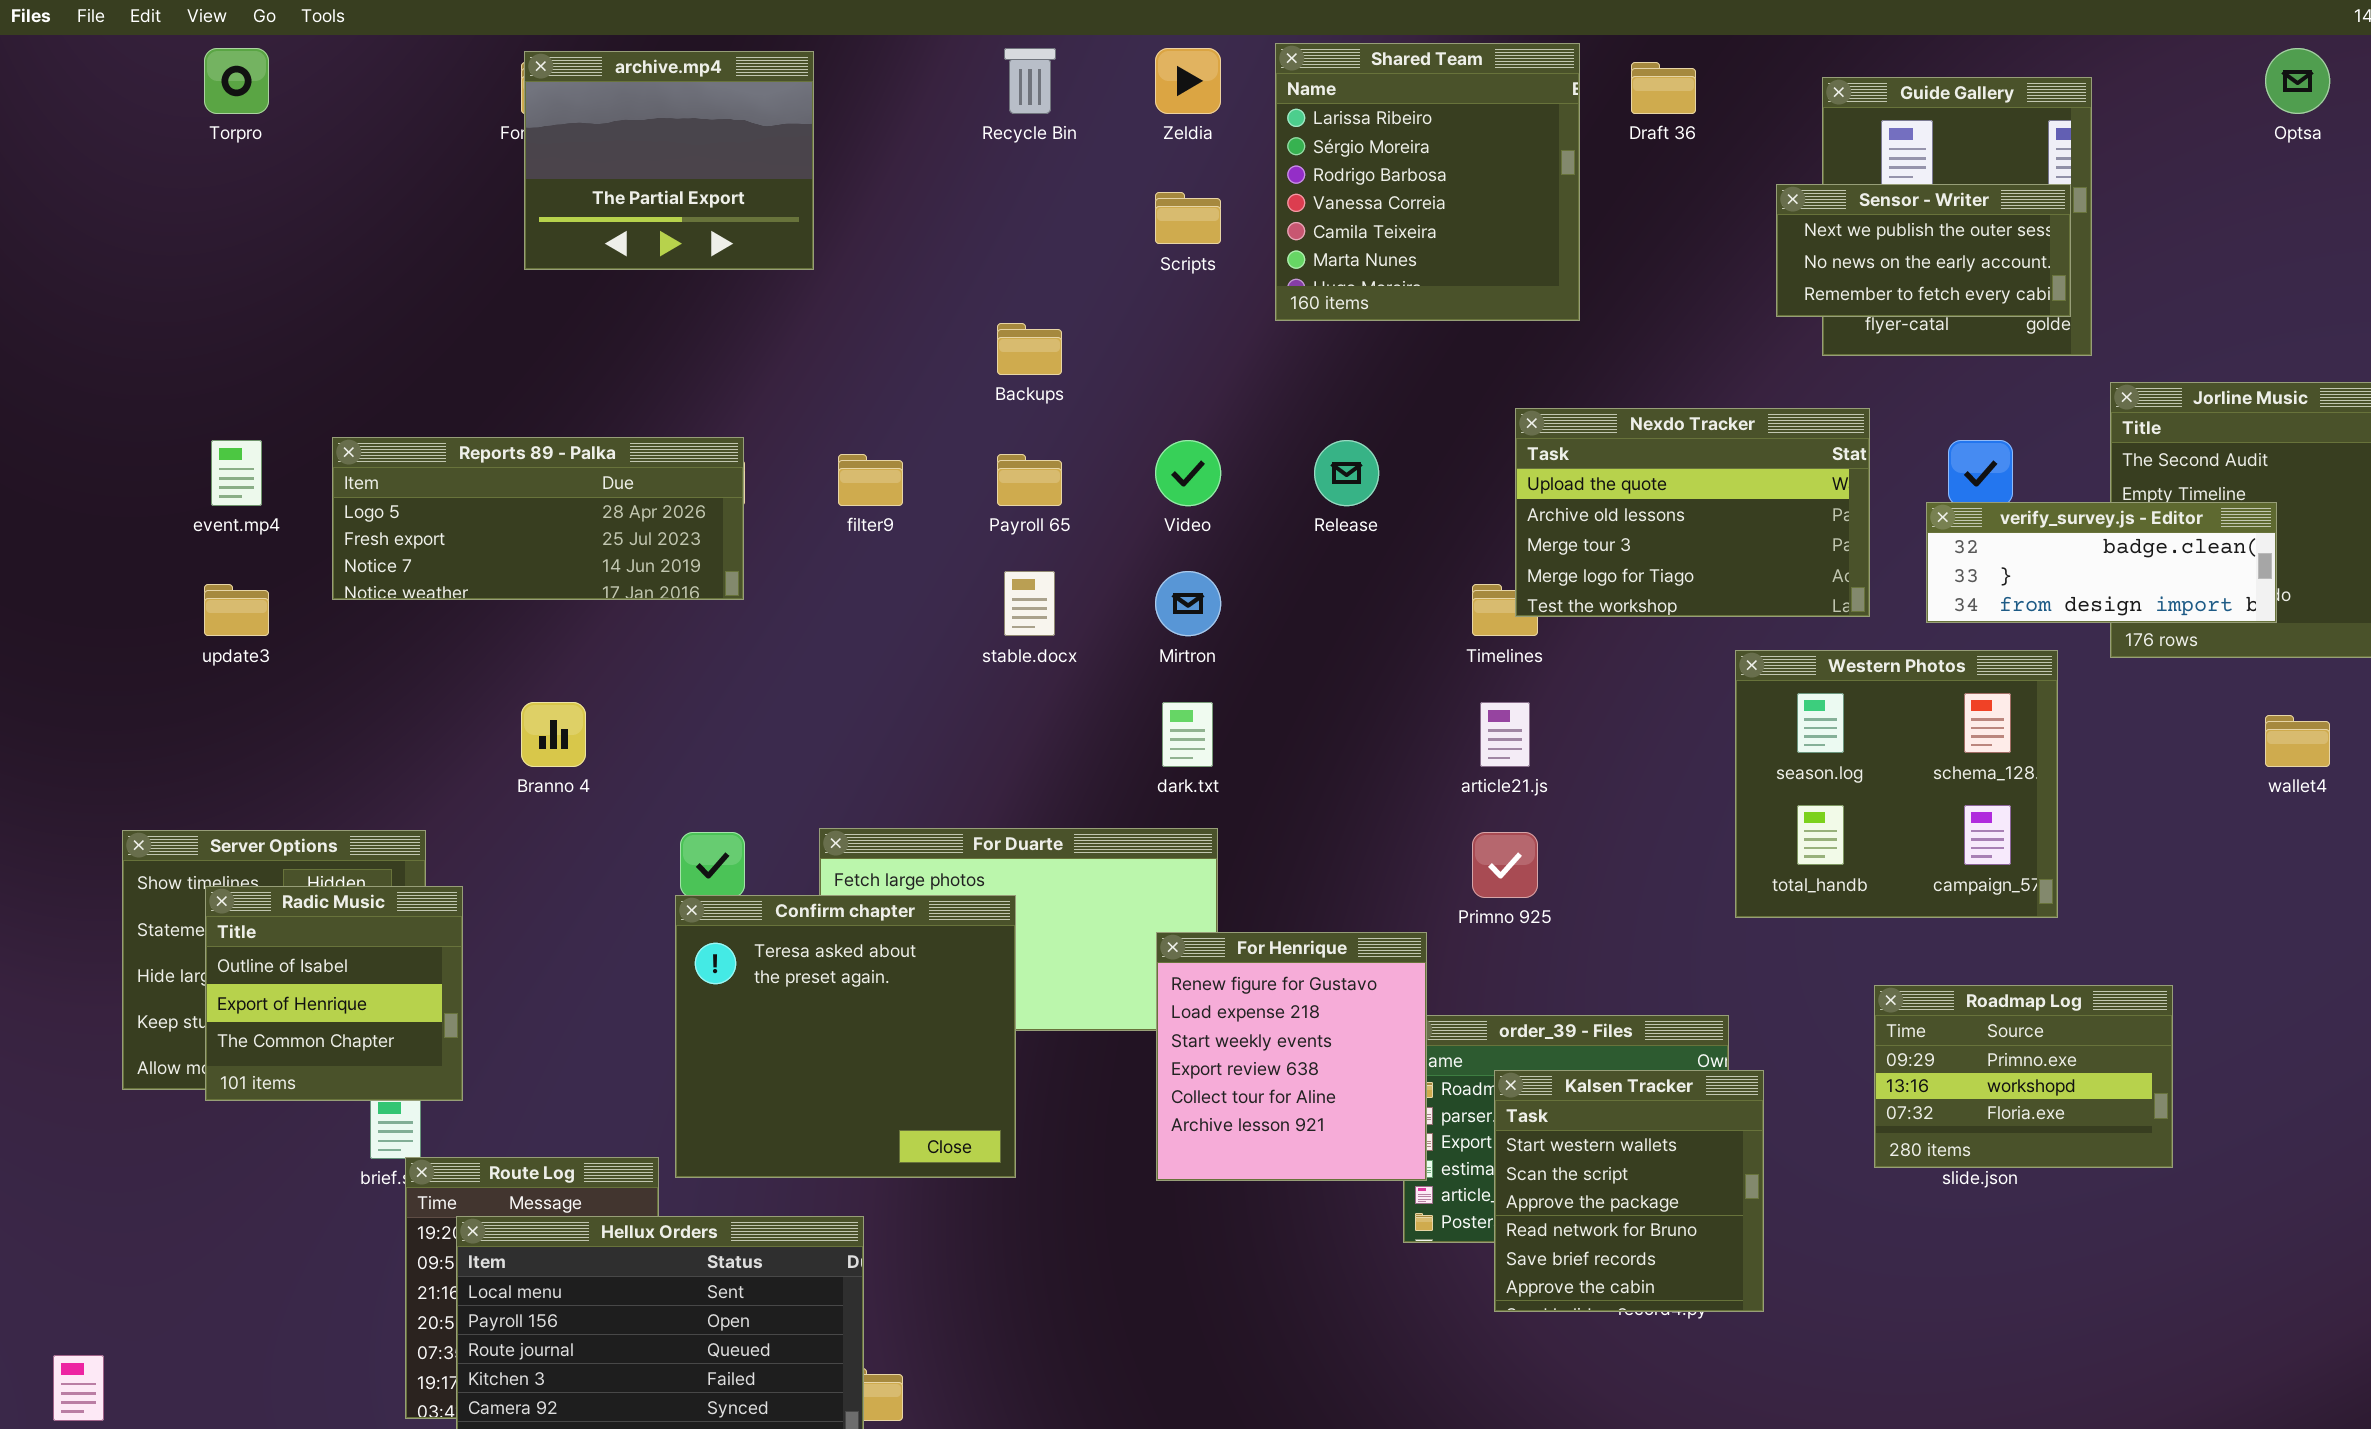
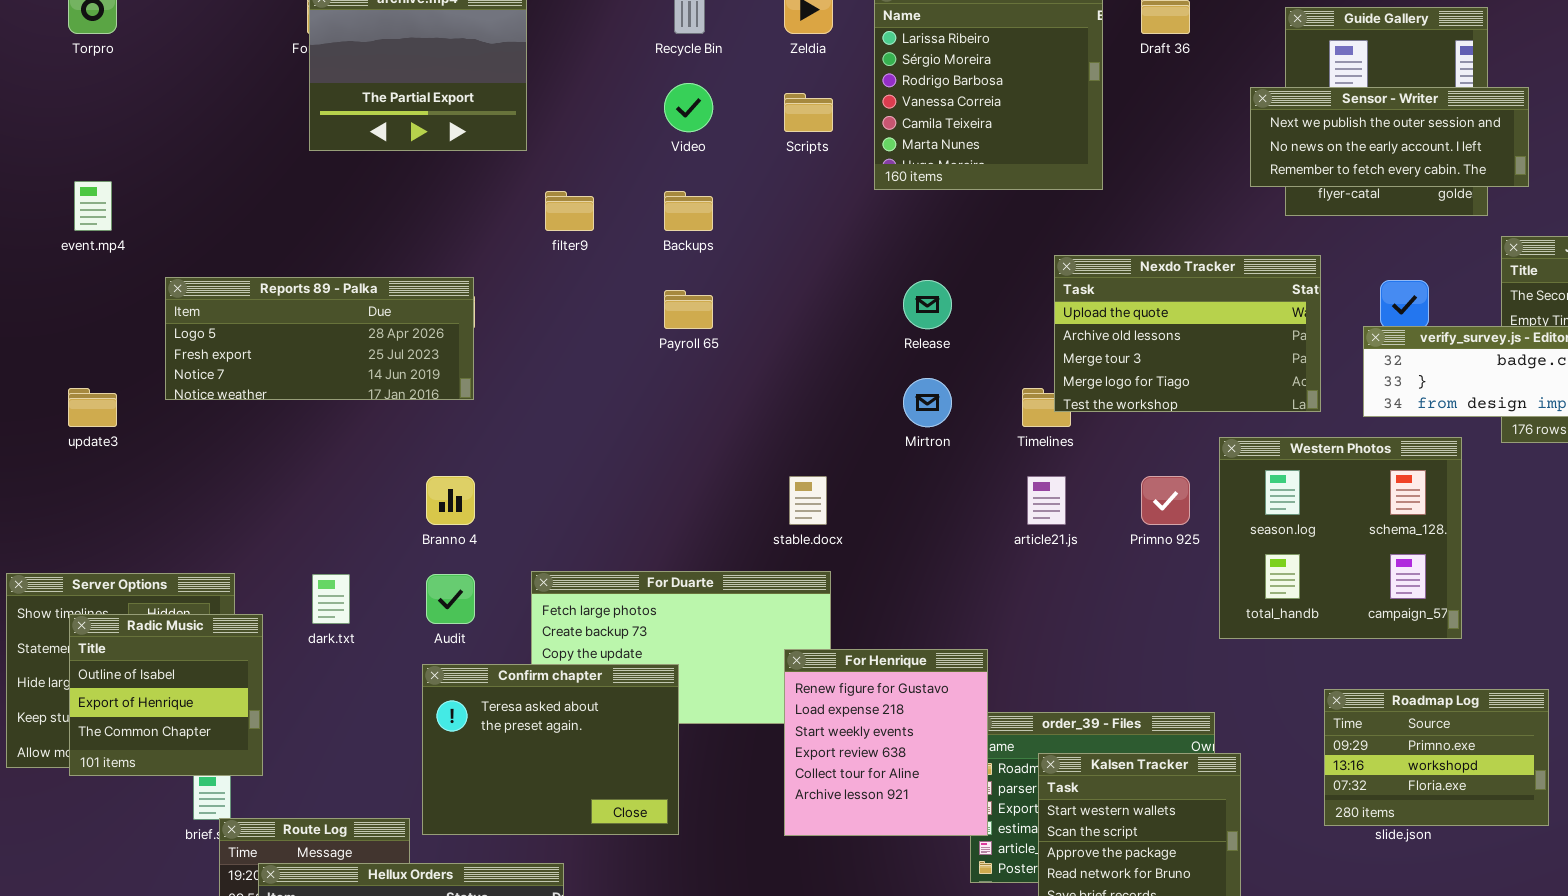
Sensor - Writer: [1776,184,2071,317] -> [1250,87,1529,187], resized
event.mp4: [211,440,262,506] -> [74,181,112,231], moved
Video: [1155,440,1221,506] -> [664,83,713,132], moved
filter9: [838,454,903,506] -> [545,191,594,231], moved
stable.docx: [1004,571,1055,636] -> [789,476,827,525], moved
Mirtron: [1155,571,1221,636] -> [903,378,952,427], moved
Branno 4: [521,702,586,767] -> [426,476,475,525], moved
dark.txt: [1162,702,1213,767] -> [312,574,350,624], moved
Primno 925: [1472,832,1538,898] -> [1141,476,1190,525], moved
Confirm chapter: [675,895,1016,1178] -> [422,664,679,835], resized

